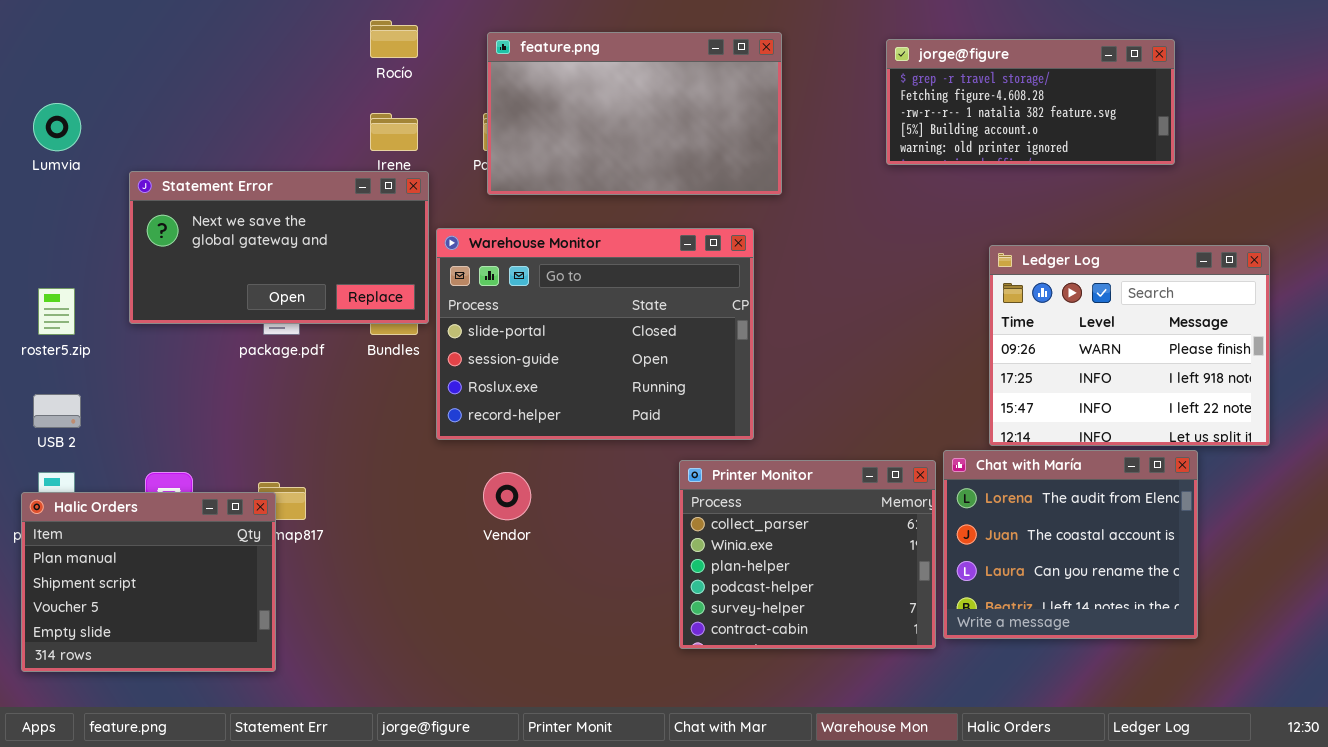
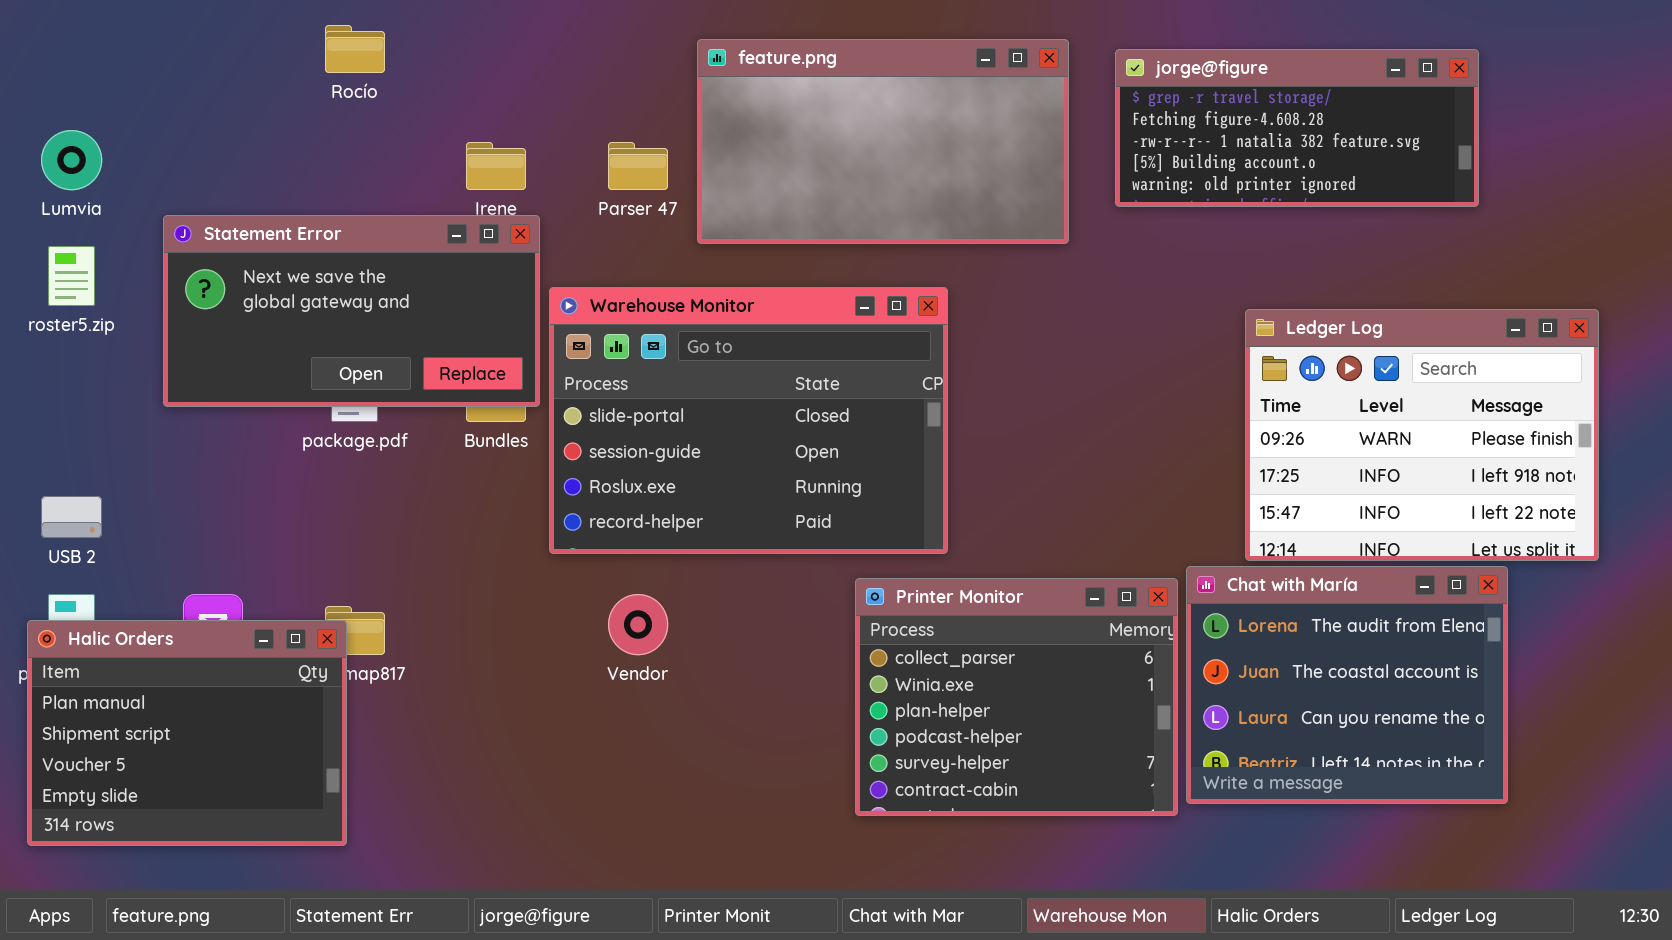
Rocío: [370,20,418,58] -> [325,25,385,73], moved
feature.png: [487,32,782,195] -> [697,39,1069,244], moved
roster5.zip: [38,288,75,335] -> [48,246,95,306], moved

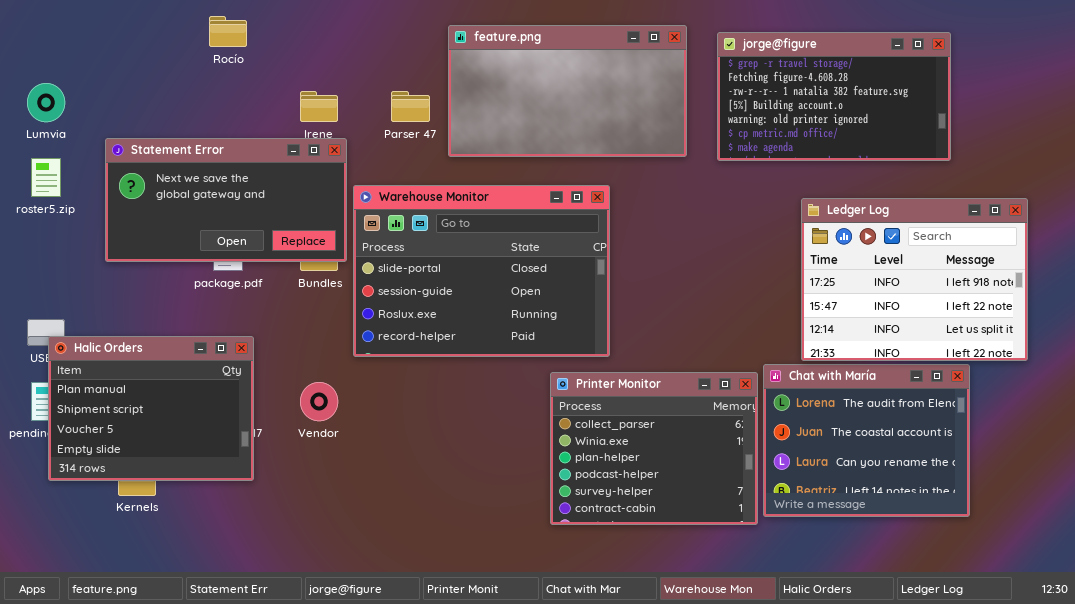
jorge@figure: [1115,49,1479,207] -> [717,32,951,161], resized
Ledger Log: [1245,309,1599,561] -> [801,198,1028,361], scrolled down 1 row
Vendor: [608,594,668,655] -> [300,382,338,421], moved
Halic Orders: [27,620,347,846] -> [48,336,254,481], moved

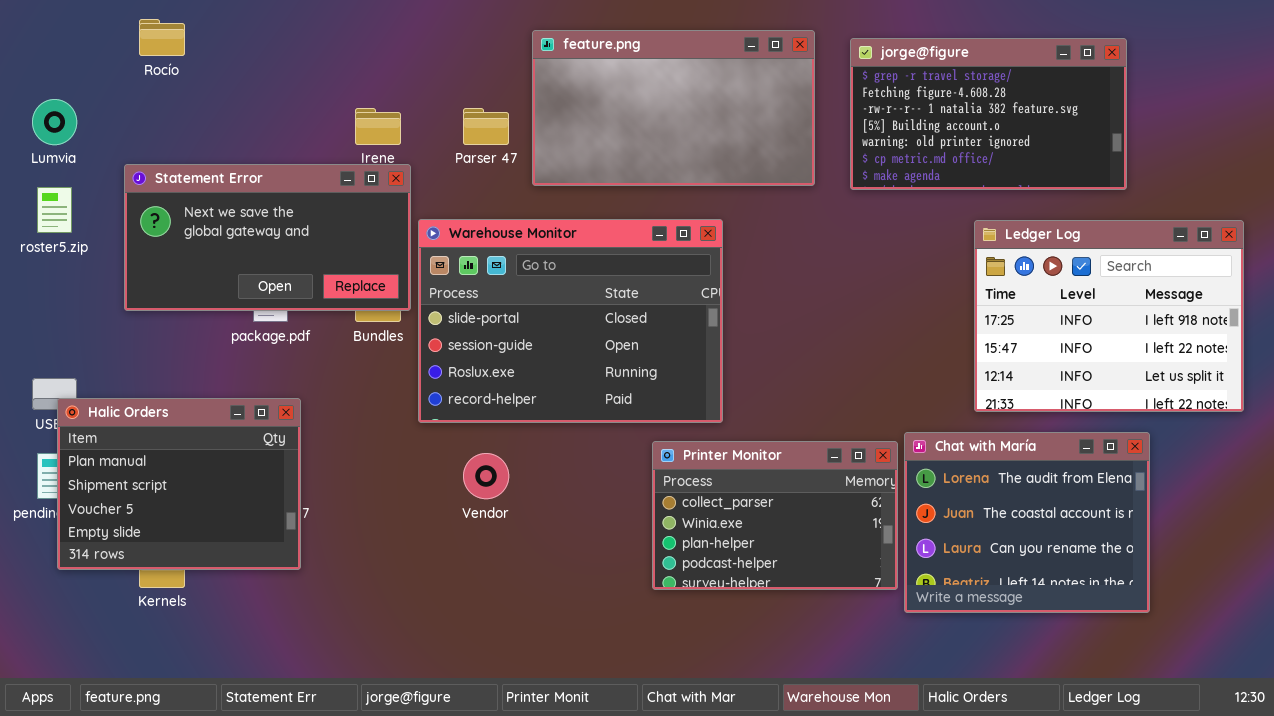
Rocío: [209,16,247,47] -> [139,19,185,56], moved
Ledger Log: [801,198,1028,361] -> [974,220,1244,412], moved
Printer Monitor: [550,372,758,525] -> [652,441,898,590], resized
Vendor: [300,382,338,421] -> [463,453,509,499], moved

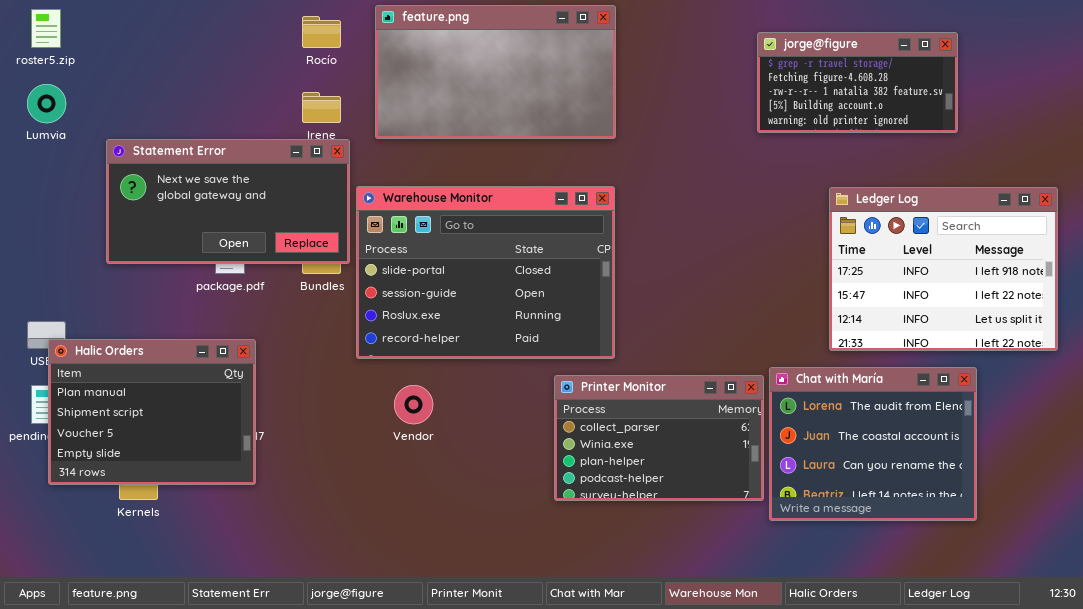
Rocío: [139,19,185,56] -> [302,16,341,48], moved
feature.png: [532,30,815,186] -> [375,5,616,139], moved
jorge@figure: [850,38,1127,190] -> [757,32,958,133], resized
roster5.zip: [37,187,72,233] -> [31,9,61,48], moved

